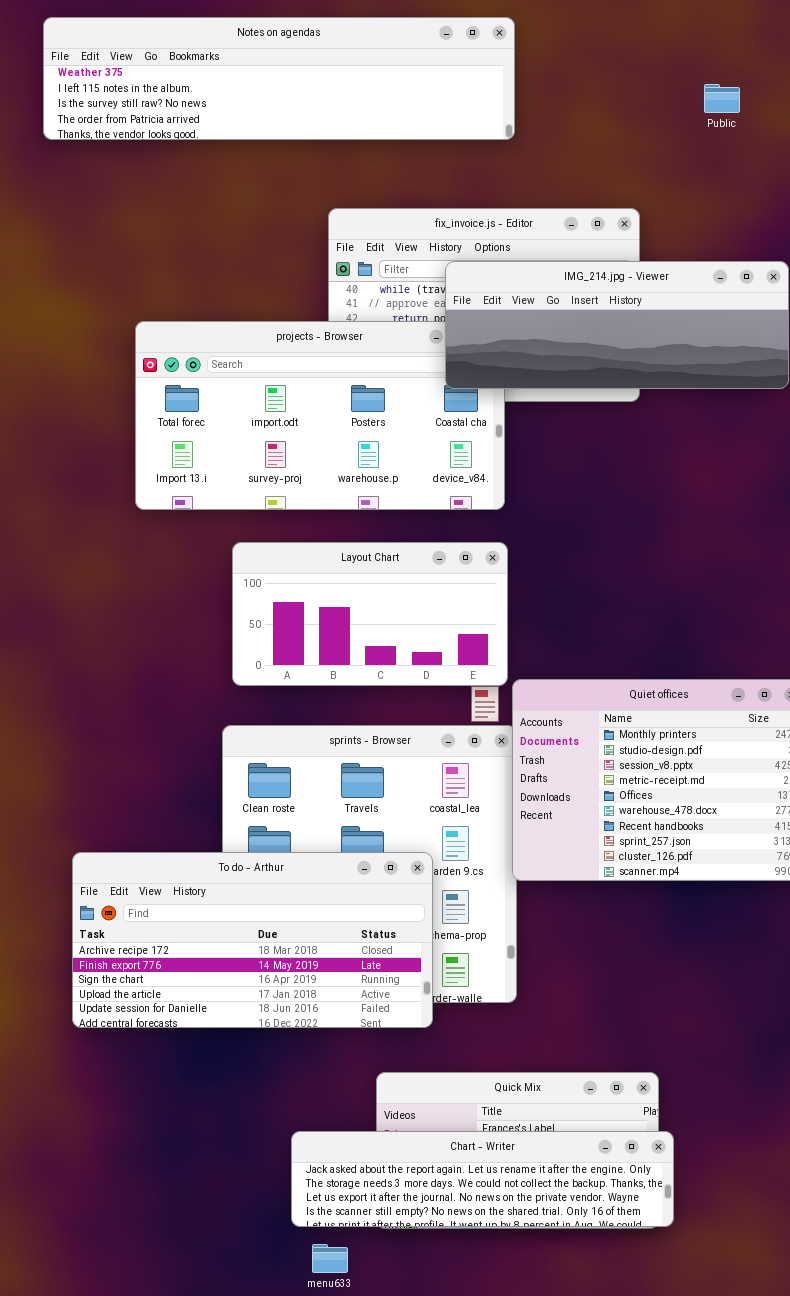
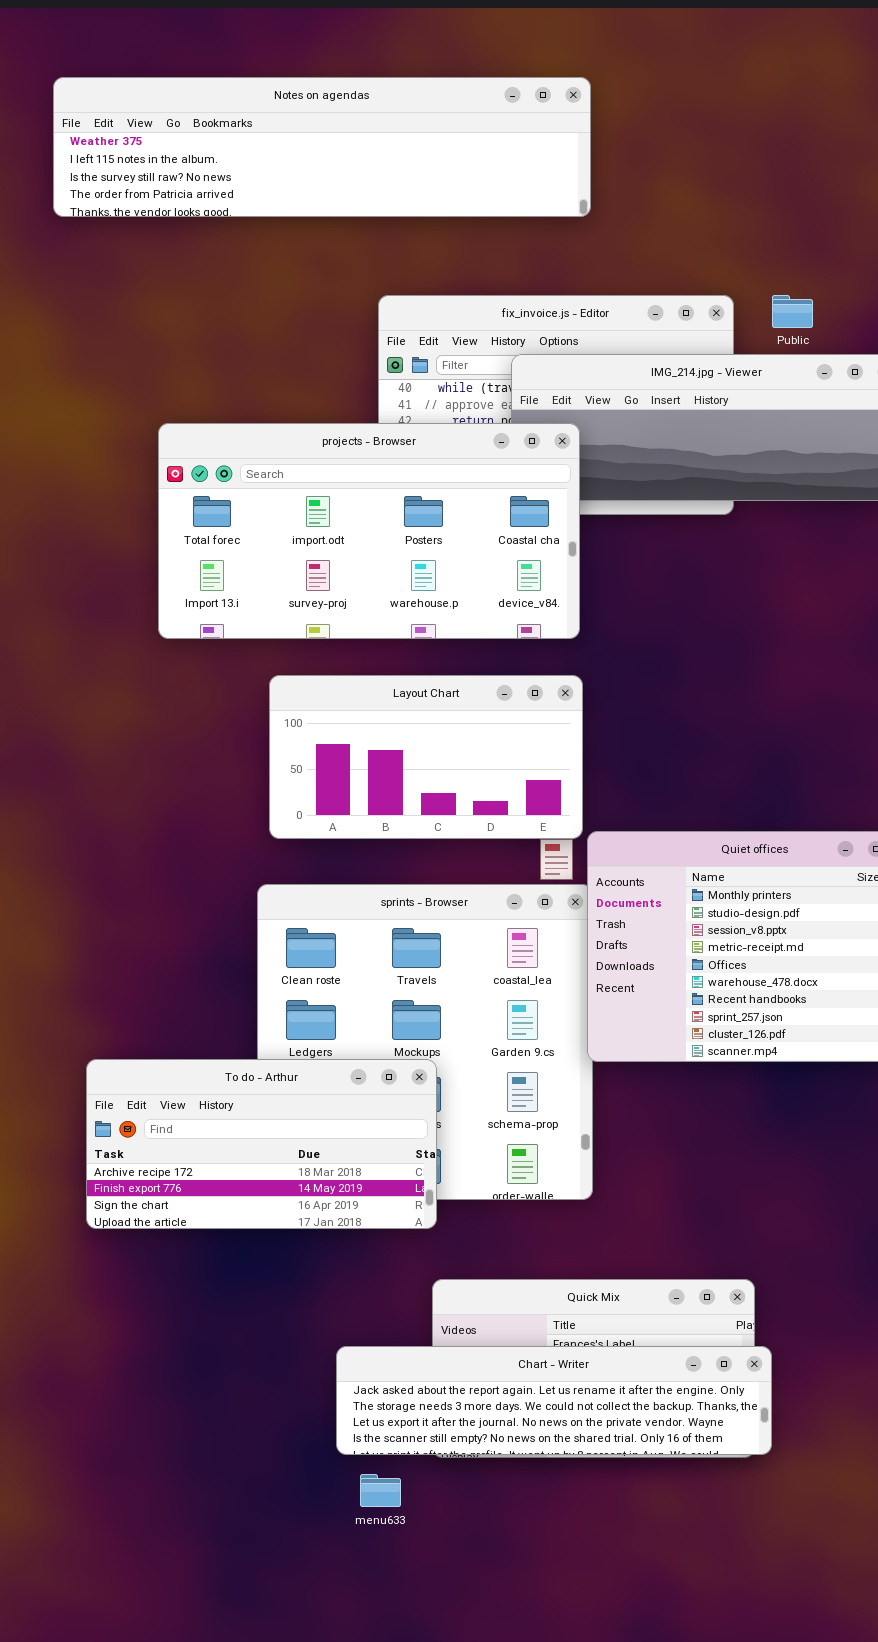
Public: [704,84,740,113] -> [772,295,813,328], moved
projects - Browser: [135,321,505,510] -> [158,423,580,639], raised
To do - Arthur: [72,852,433,1028] -> [86,1059,437,1229], resized

